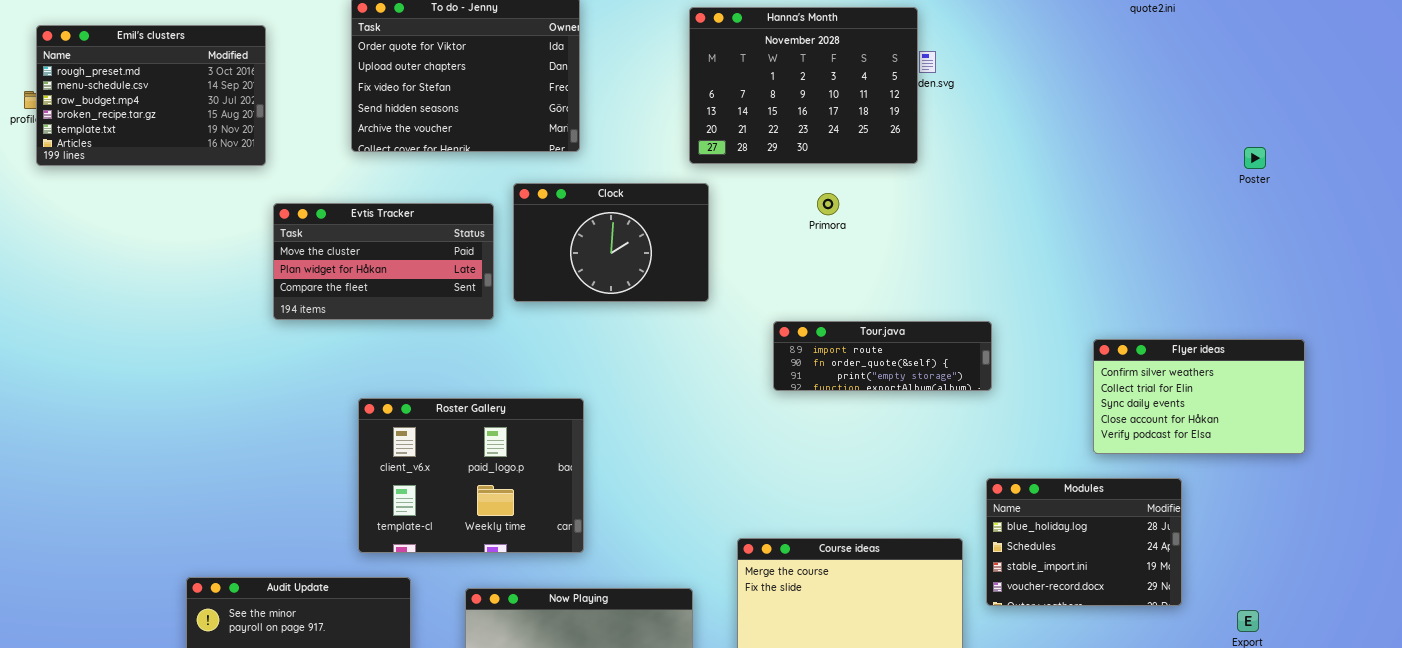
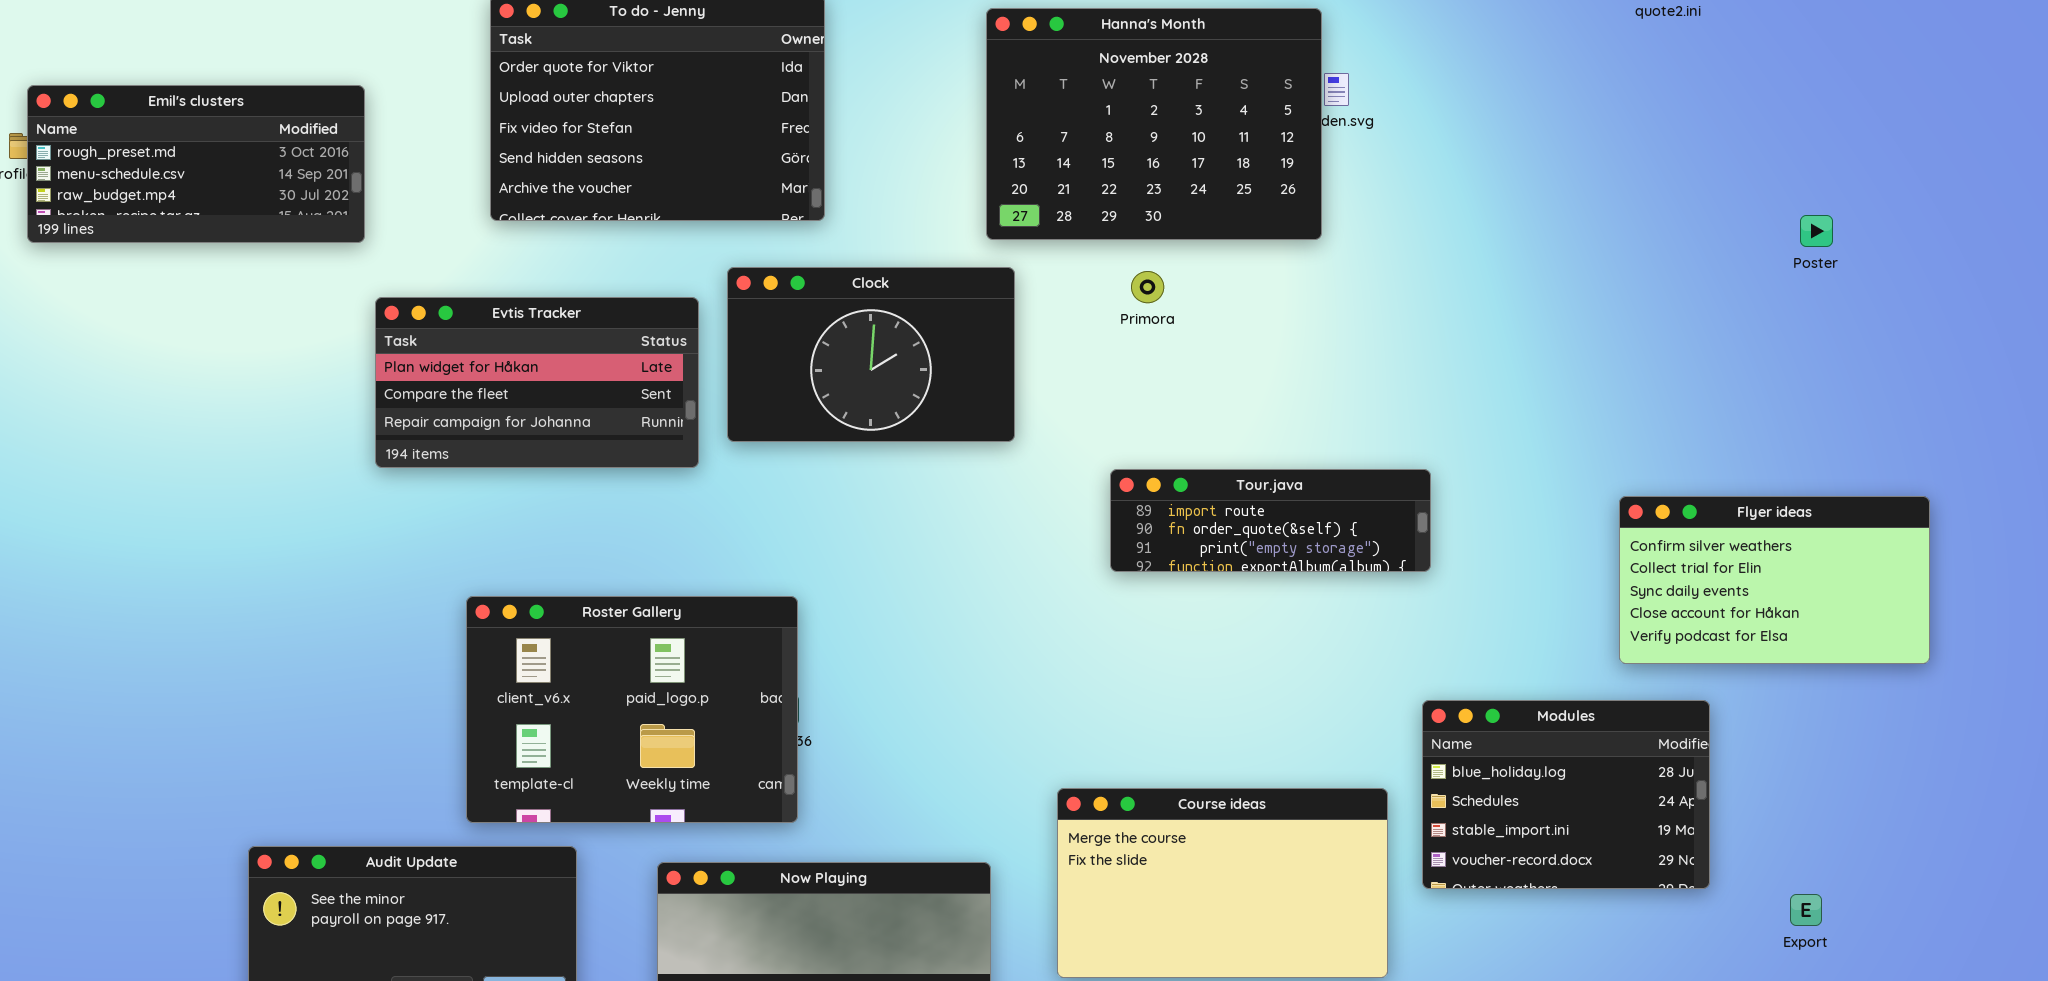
Emil's clusters: [36,25,266,166] -> [27,85,365,243], resized
Primora: [817,193,839,215] -> [1131,271,1164,303], moved
Evtis Tracker: [273,203,494,320] -> [375,297,699,468], scrolled down 1 row
Flyer ideas: [1093,339,1305,454] -> [1619,496,1930,664], moved
Roster Gallery: [358,398,584,553] -> [466,596,798,823], moved

